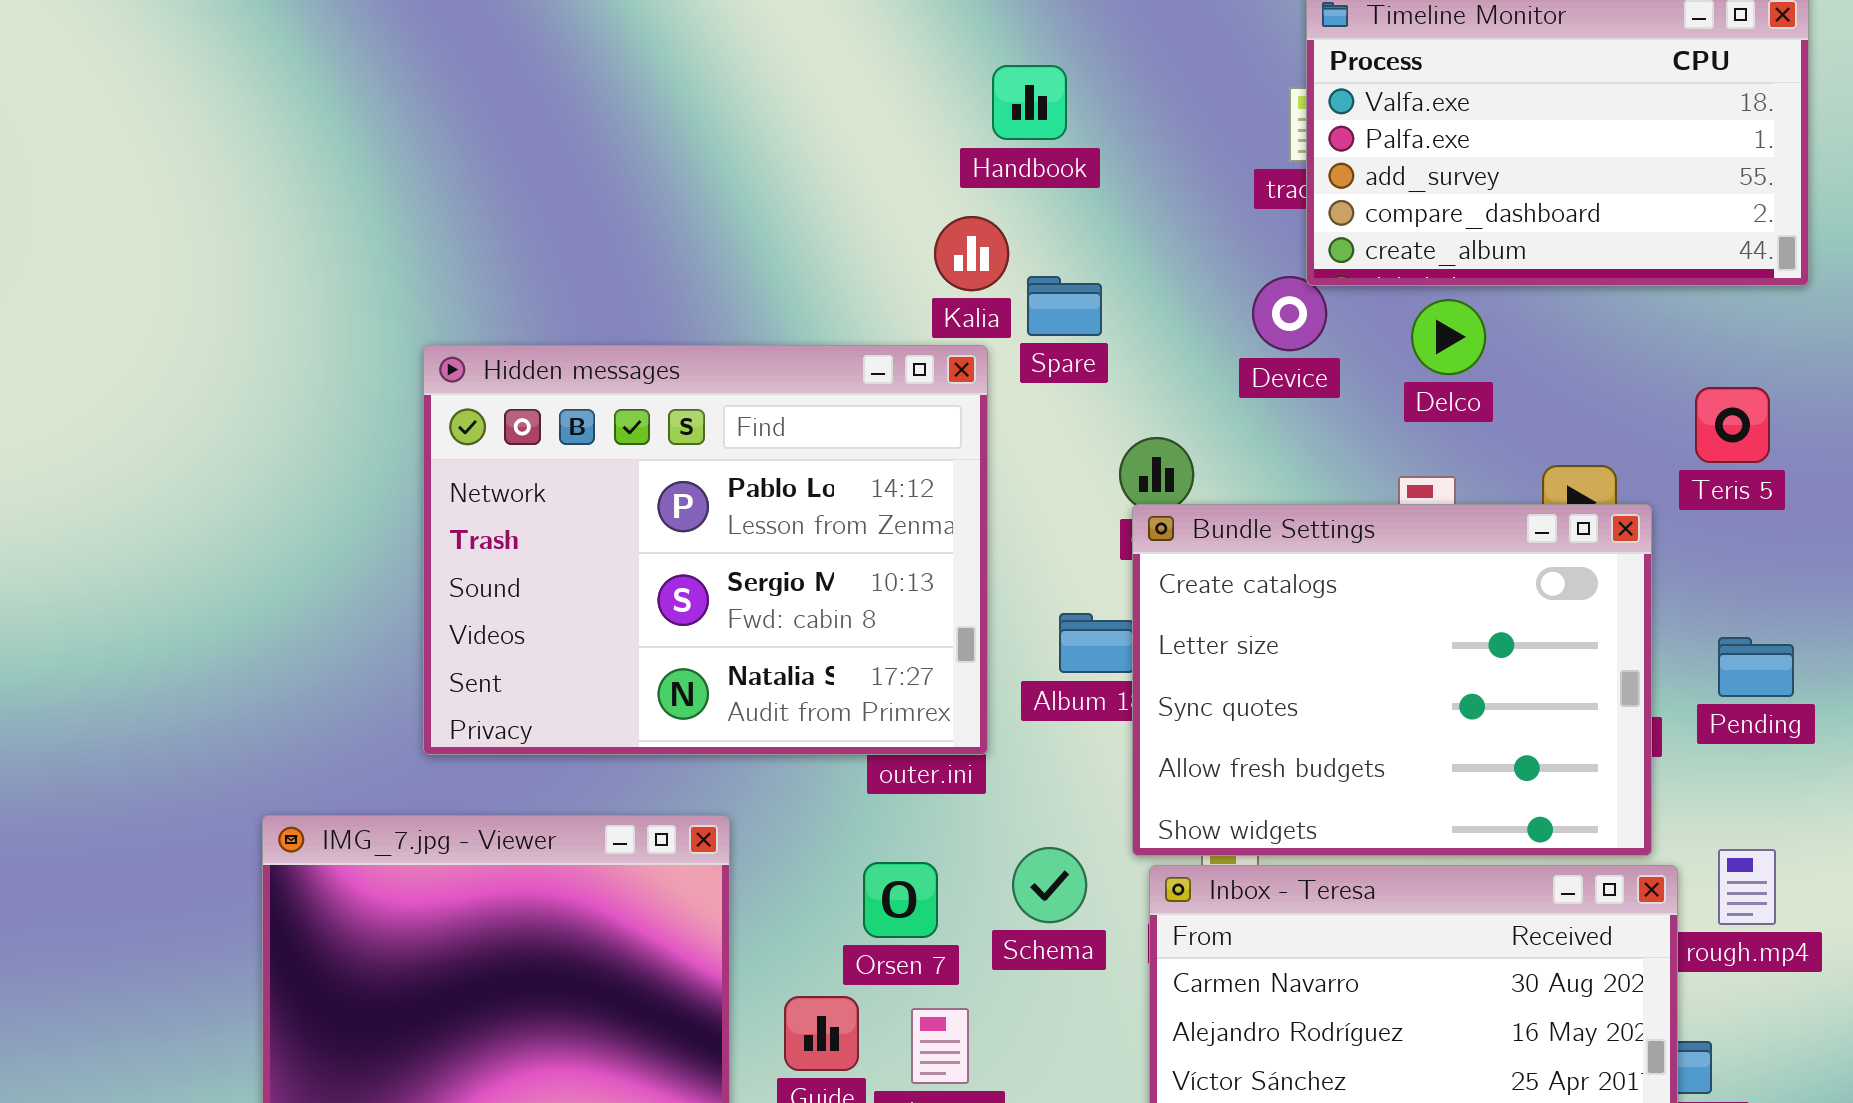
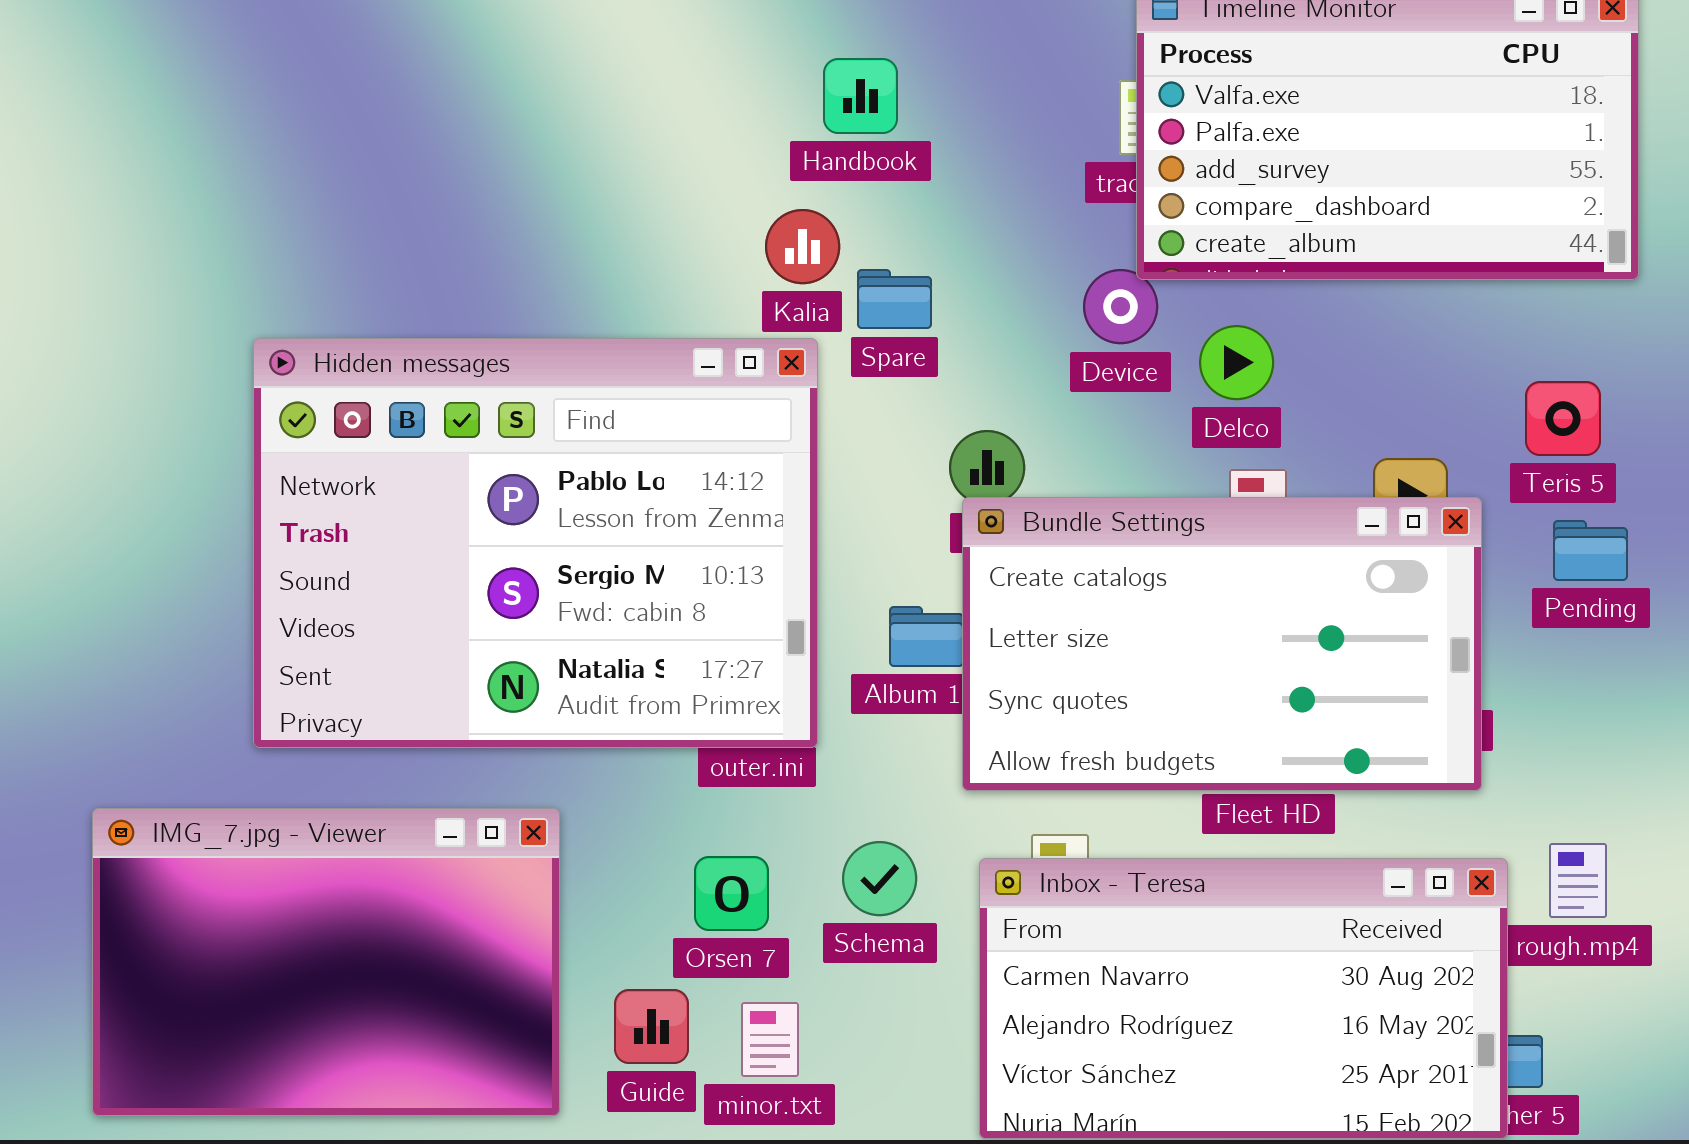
Delco: [1411,299,1486,375] -> [1199,325,1274,400], moved
Bundle Settings: [1132,504,1652,856] -> [962,497,1482,791], resized
Pending: [1718,637,1794,697] -> [1553,520,1628,581], moved

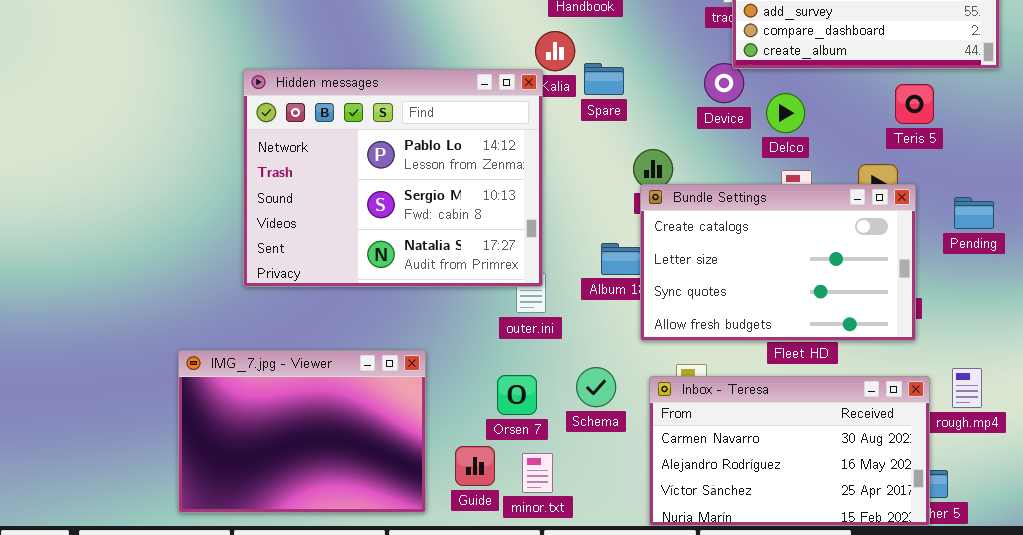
Hidden messages: [253,338,818,748] -> [243,69,543,287], moved
Teris 5: [1525,381,1601,456] -> [895,84,934,124], moved

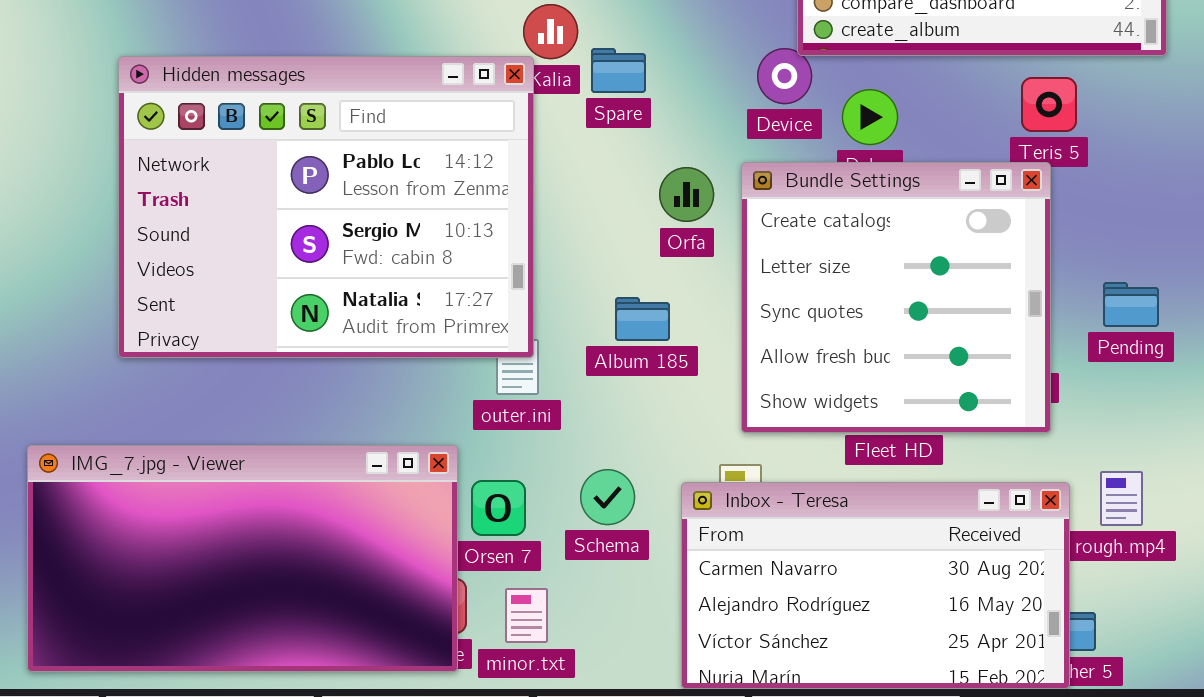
Bundle Settings: [640,184,916,341] -> [741,162,1051,433], resized
Pending: [954,197,994,229] -> [1103,282,1159,327], moved
IMG_7.jpg - Viewer: [178,350,426,513] -> [27,445,458,672], resized

